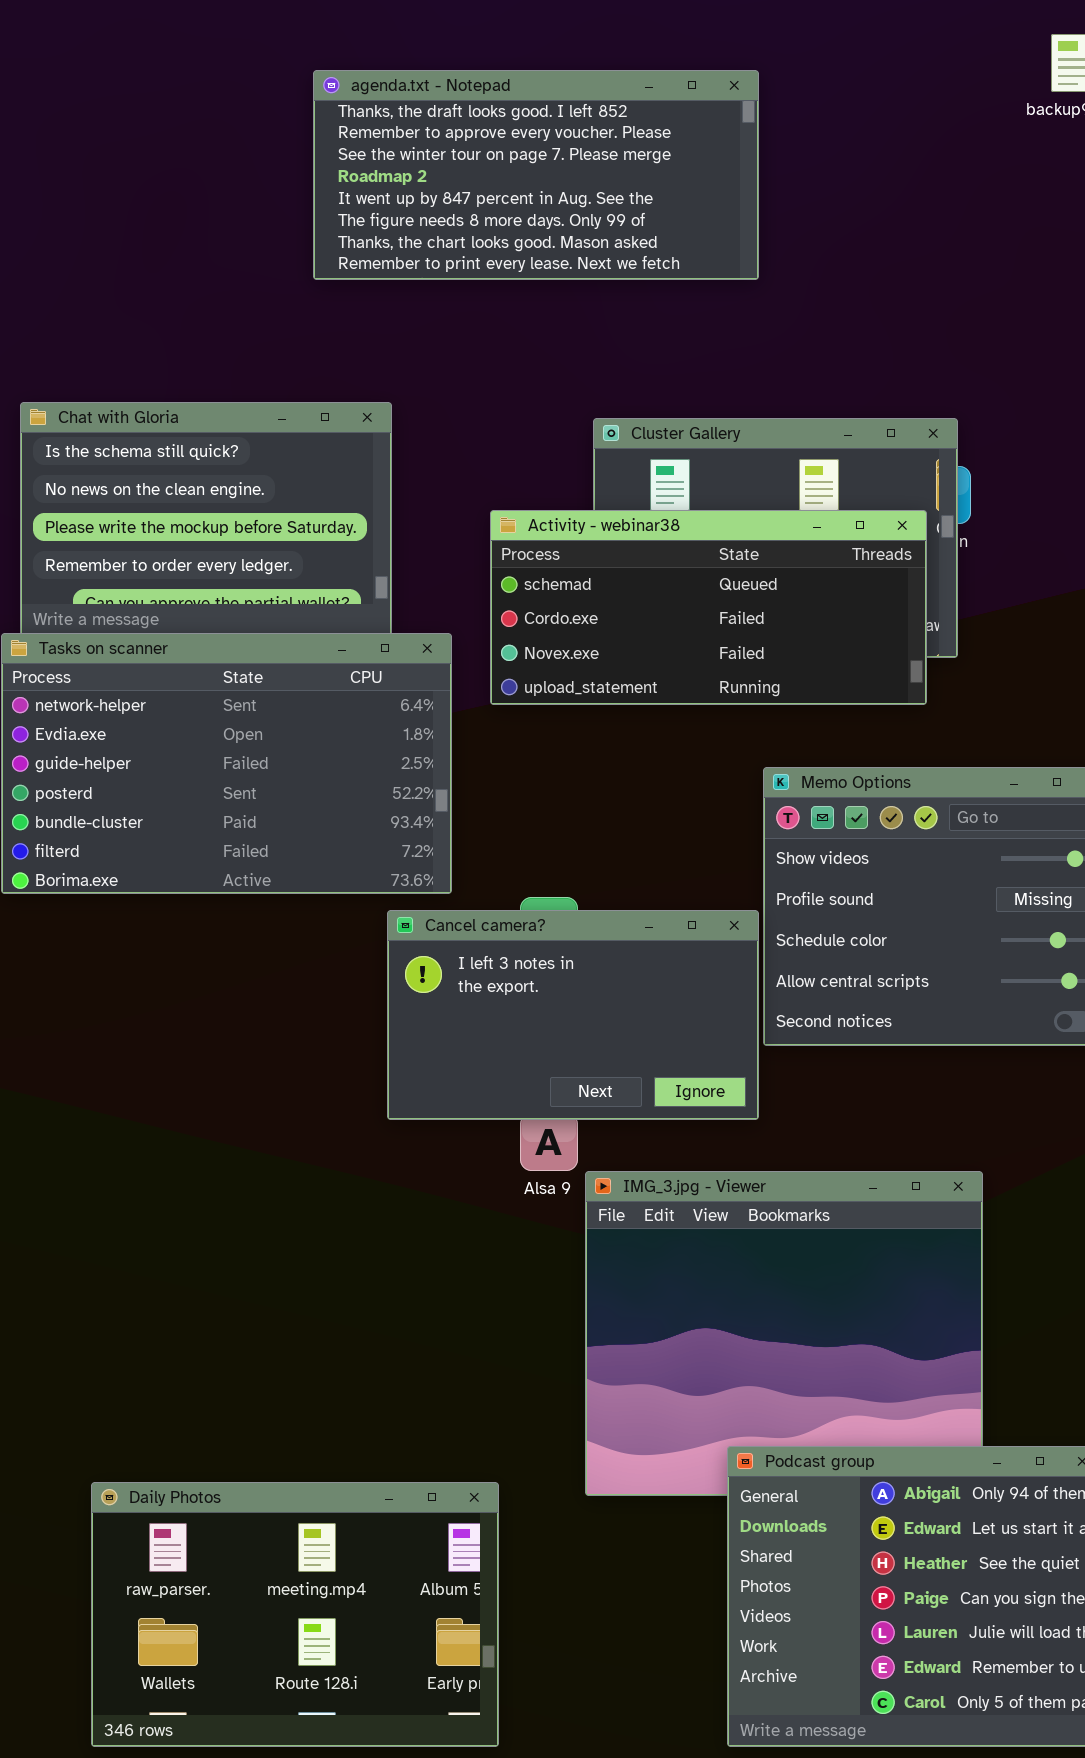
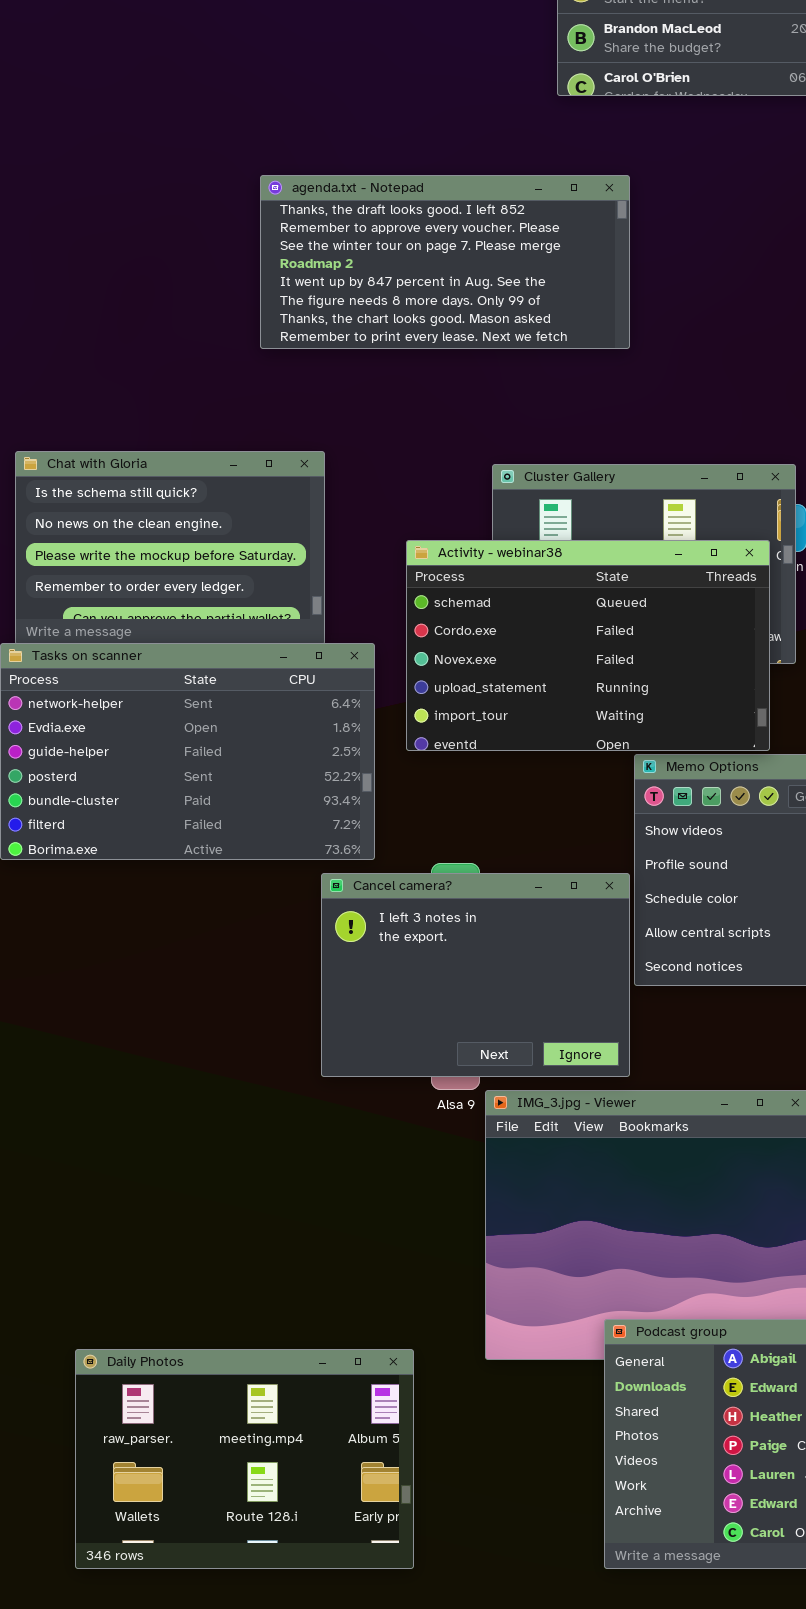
Activity - webinar38: [490,510,927,705] -> [406,540,770,751], resized
Cancel camera?: [387,910,759,1120] -> [321,873,630,1077], resized

